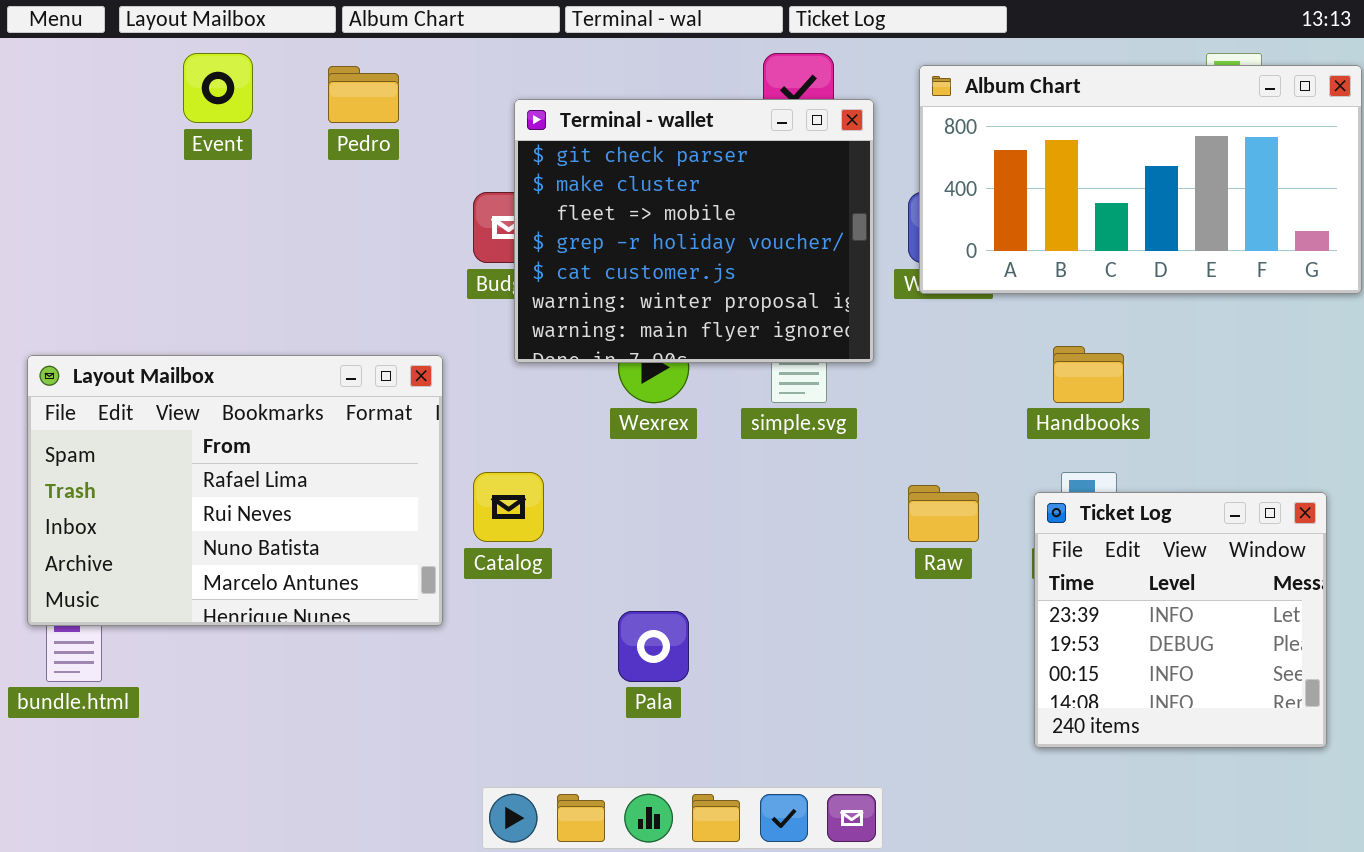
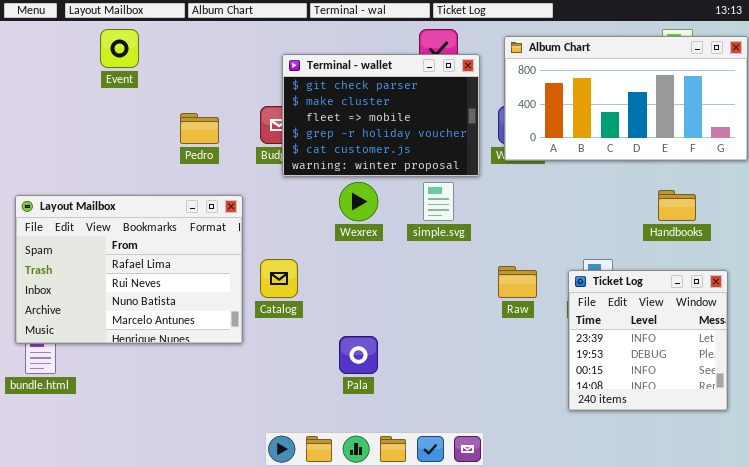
Pedro: [328,66,399,123] -> [180,113,219,144], moved
Terminal - wallet: [514,99,874,363] -> [282,54,480,177], resized
Handbooks: [1053,346,1124,403] -> [658,190,696,221], moved

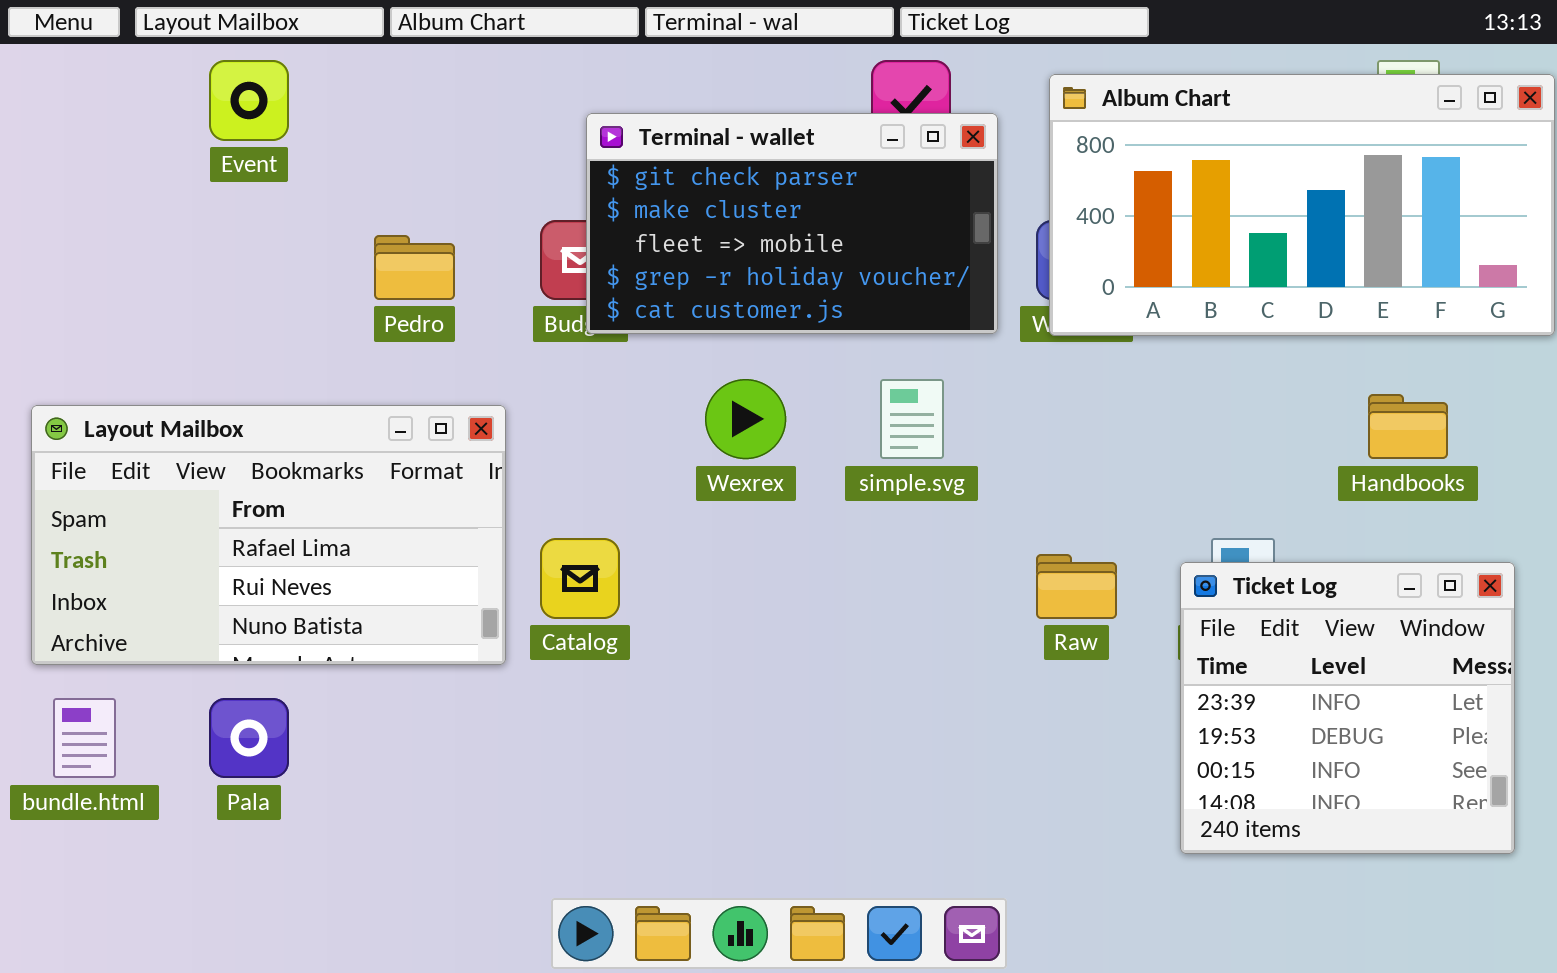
Terminal - wallet: [282,54,480,177] -> [586,113,998,334], resized
Layout Mailbox: [15,195,243,344] -> [31,405,506,665], resized
Pala: [339,336,378,374] -> [209,698,289,778], moved

